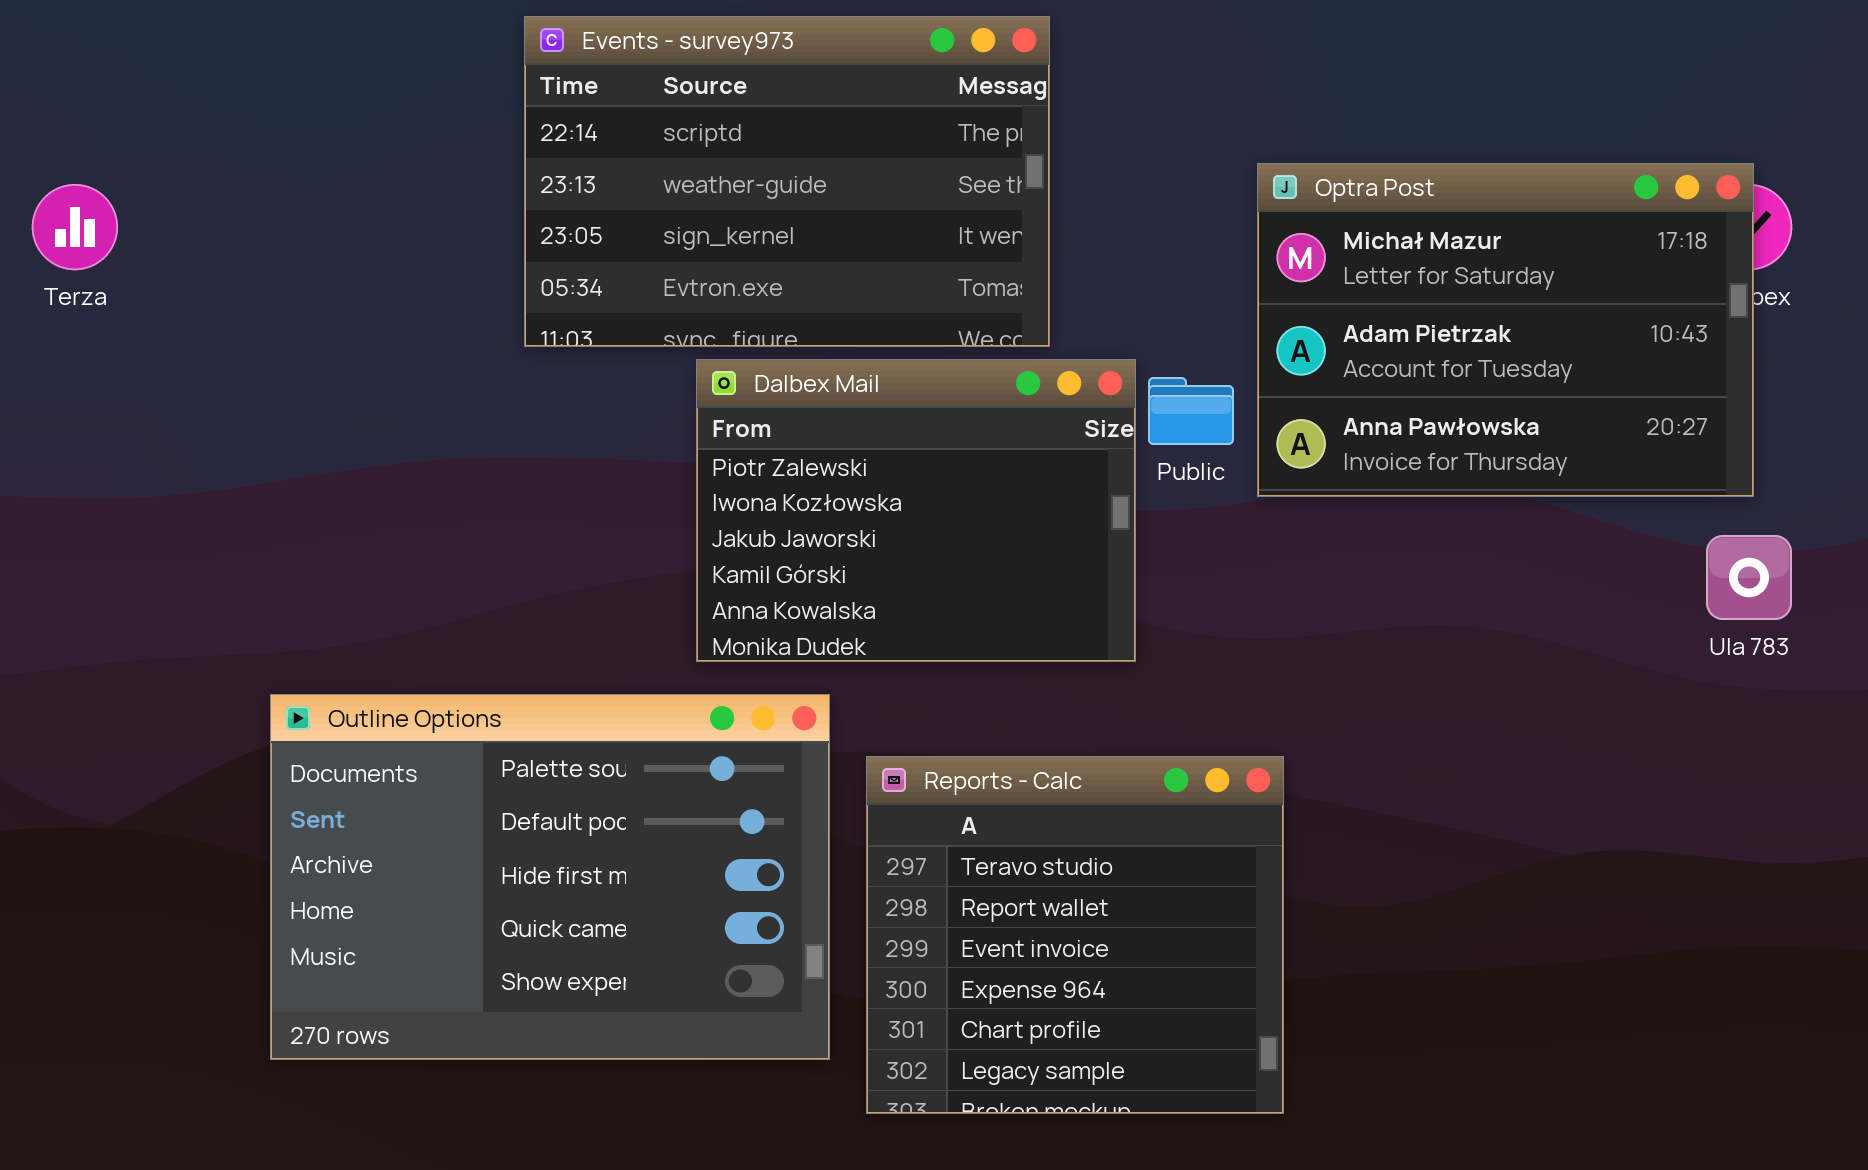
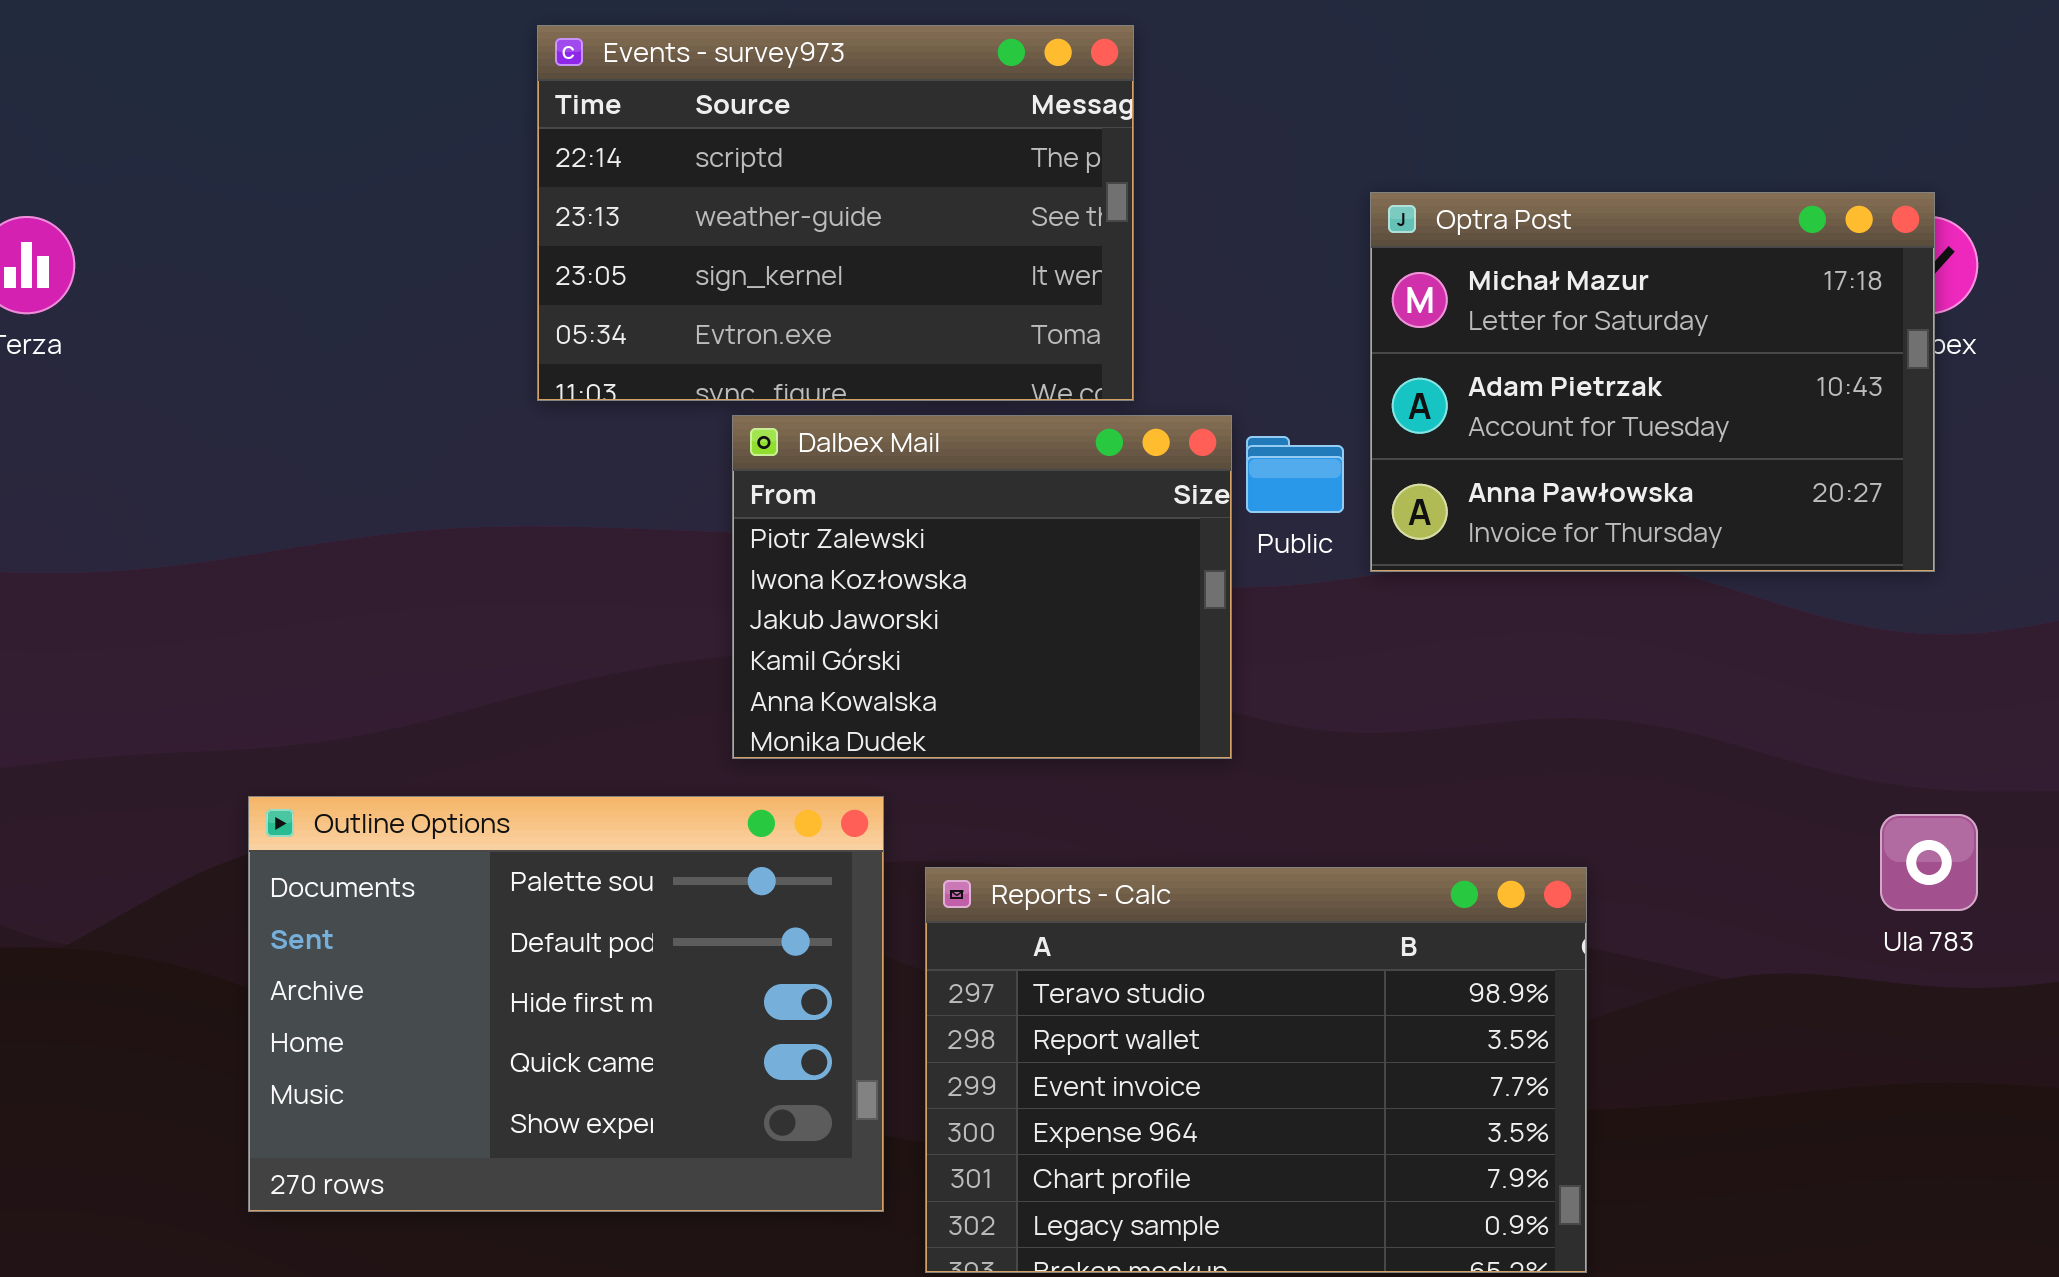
Ula 783: [1706,535,1792,620] -> [1880,814,1978,911], moved
Reports - Calc: [866,756,1284,1114] -> [925,867,1587,1273], resized

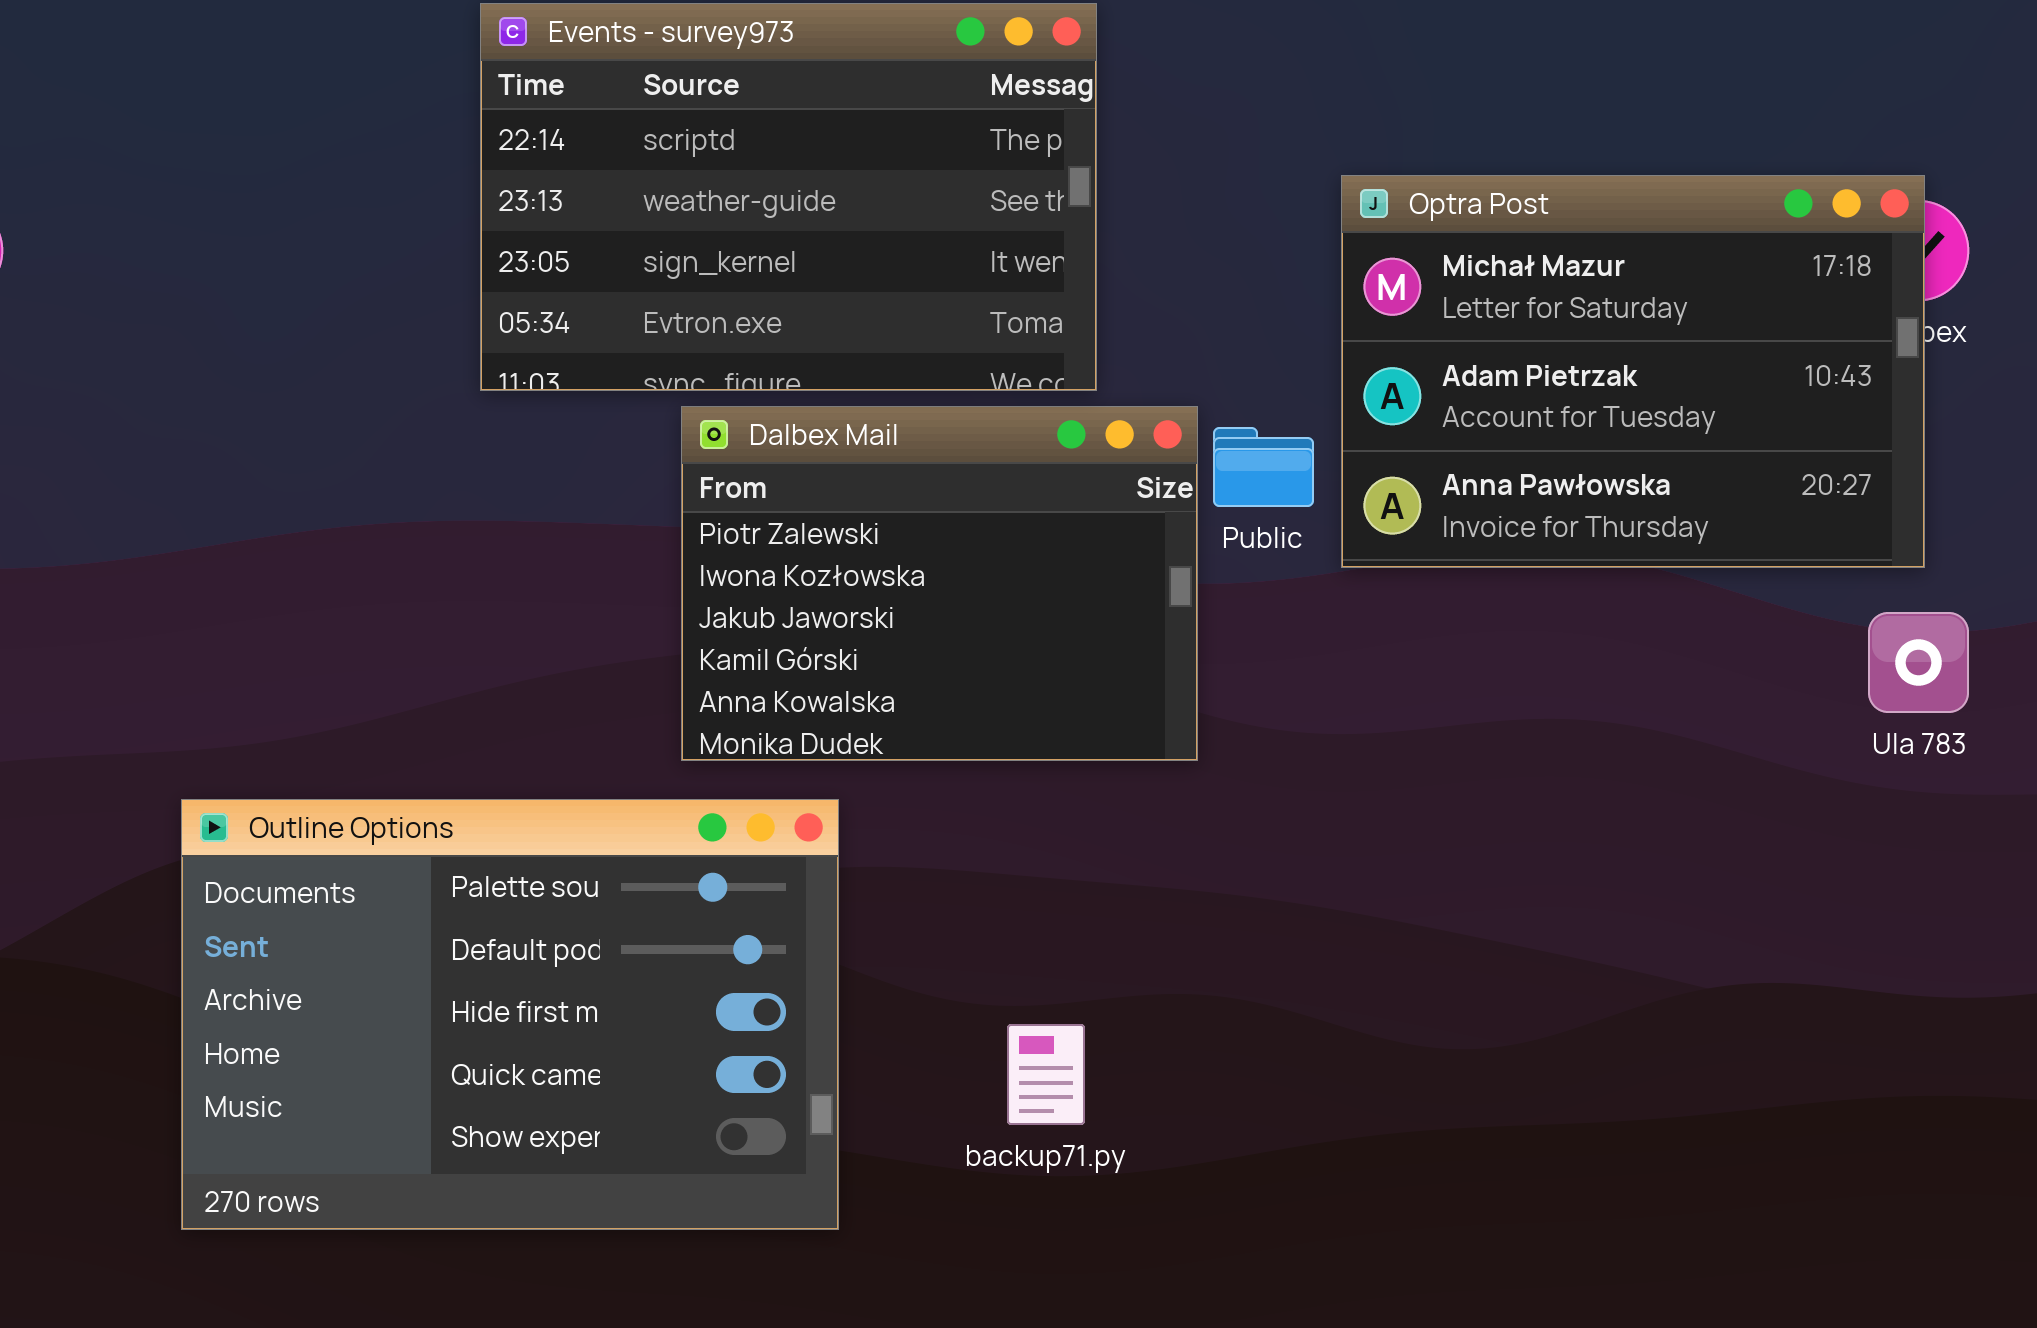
Ula 783: [1880,814,1978,911] -> [1868,612,1969,713], moved
Reports - Calc: [925,867,1587,1273] -> none, closed

